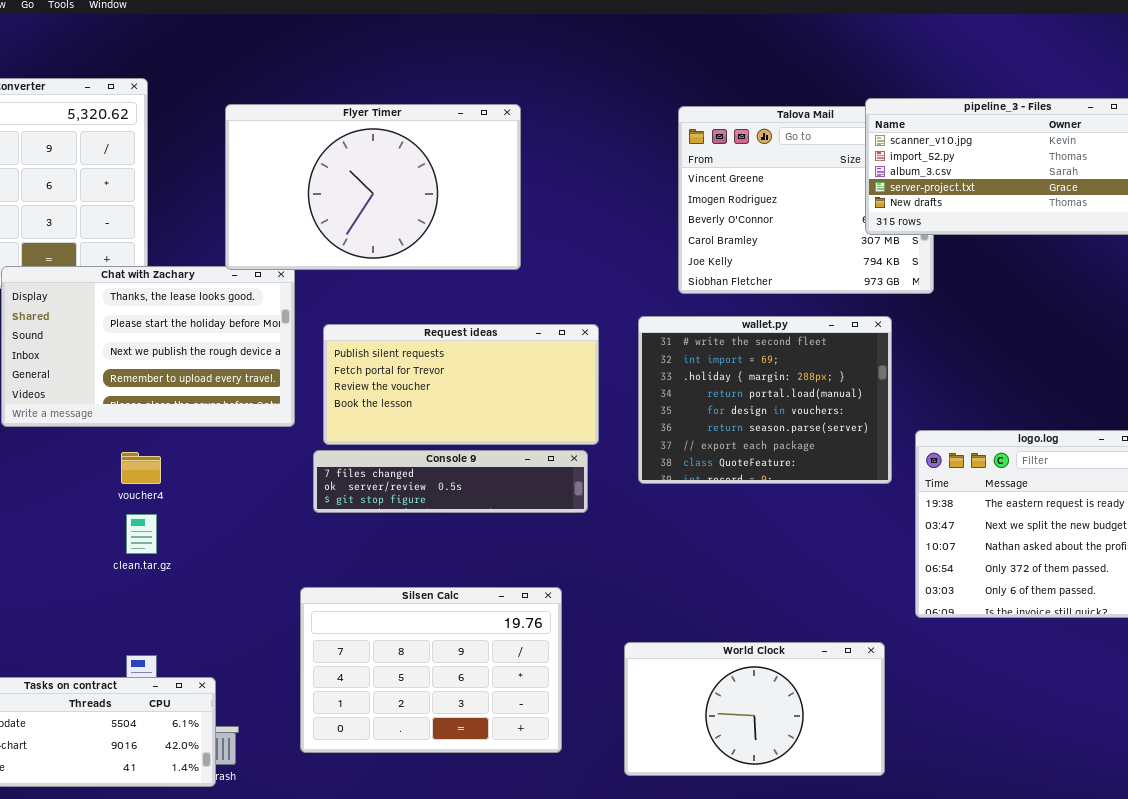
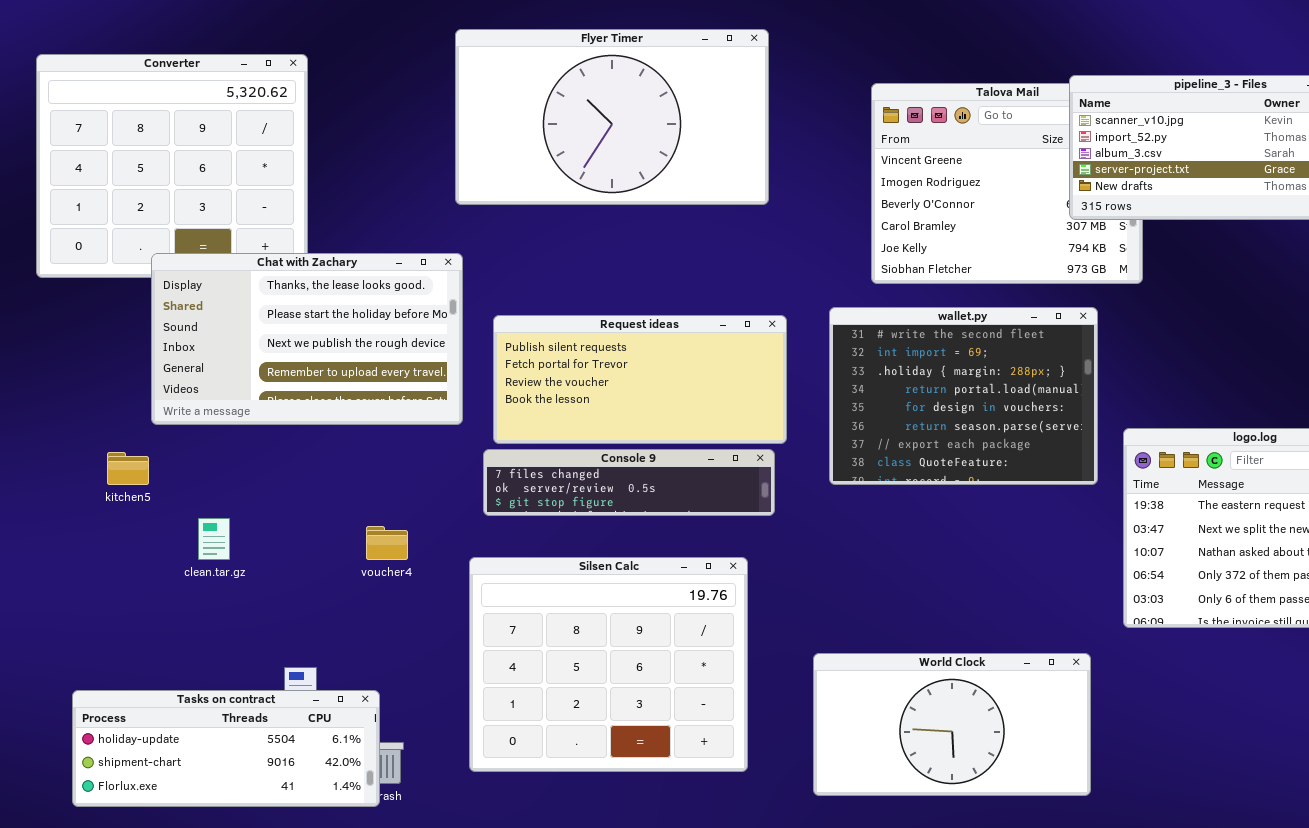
Flyer Timer: [225,104,521,270] -> [455,29,769,205], moved
voucher4: [121,452,161,484] -> [366,526,408,560], moved
clean.tar.gz: [126,514,157,554] -> [198,518,230,560], moved
Silsen Calc: [300,587,562,753] -> [469,557,748,772], resized

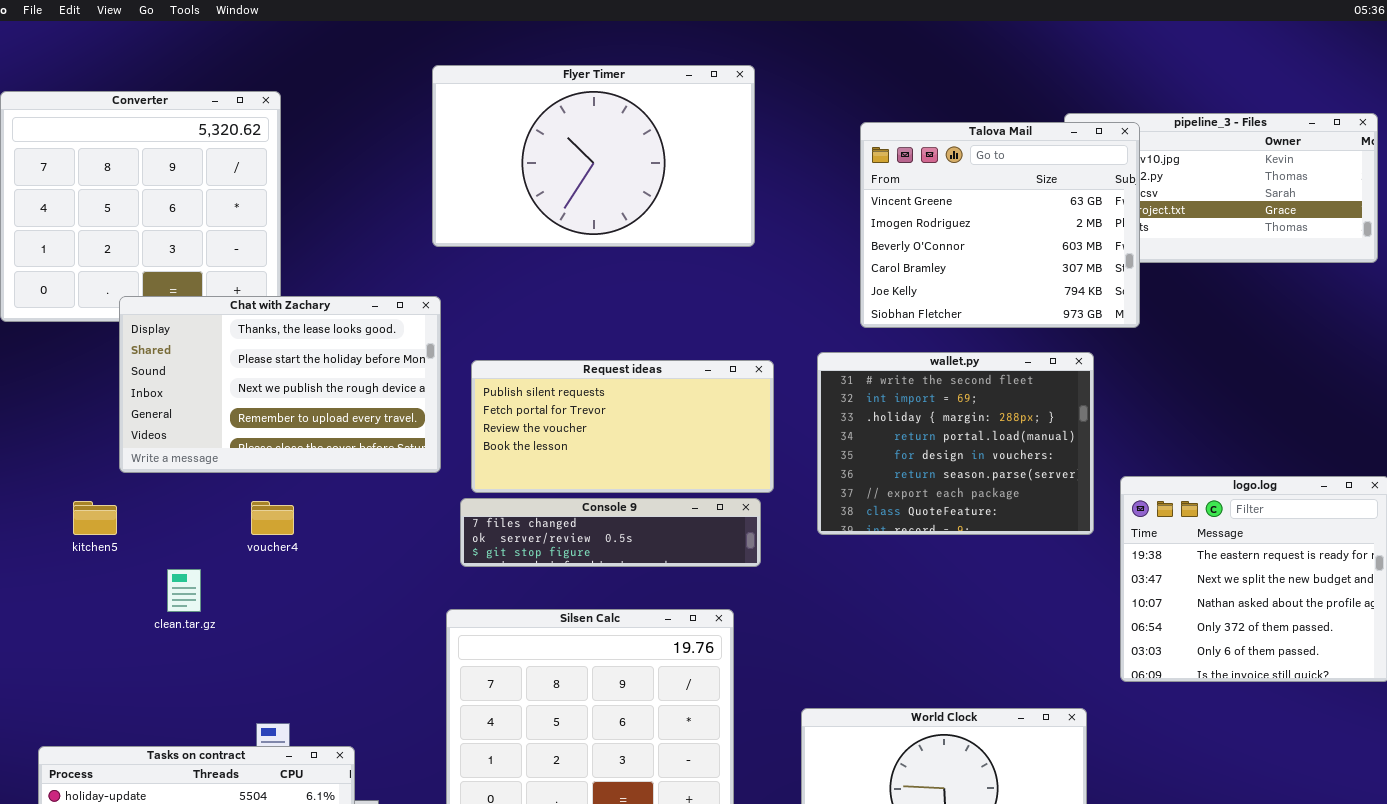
Talova Mail: [871,83,1143,284] -> [860,122,1140,328], raised
voucher4: [366,526,408,560] -> [251,501,294,535], moved

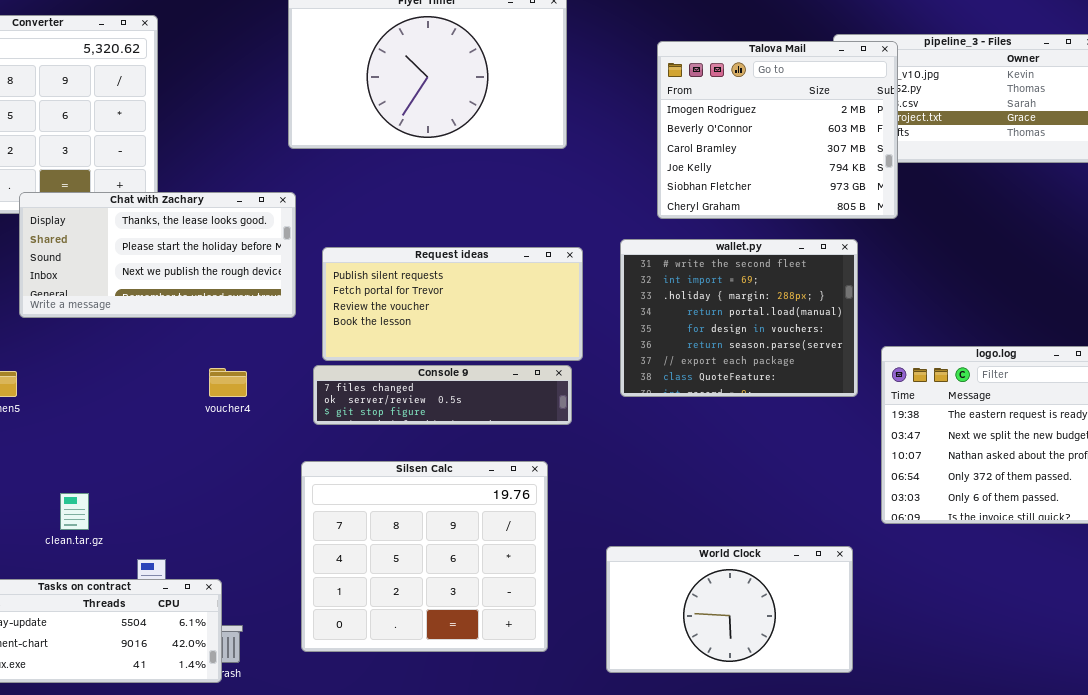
Talova Mail: [860,122,1140,328] -> [657,41,898,219], scrolled down 1 row
Chat with Zachary: [119,296,441,473] -> [19,192,296,318], resized
voucher4: [251,501,294,535] -> [209,368,247,397], moved
clean.tar.gz: [167,569,201,612] -> [60,493,89,530], moved

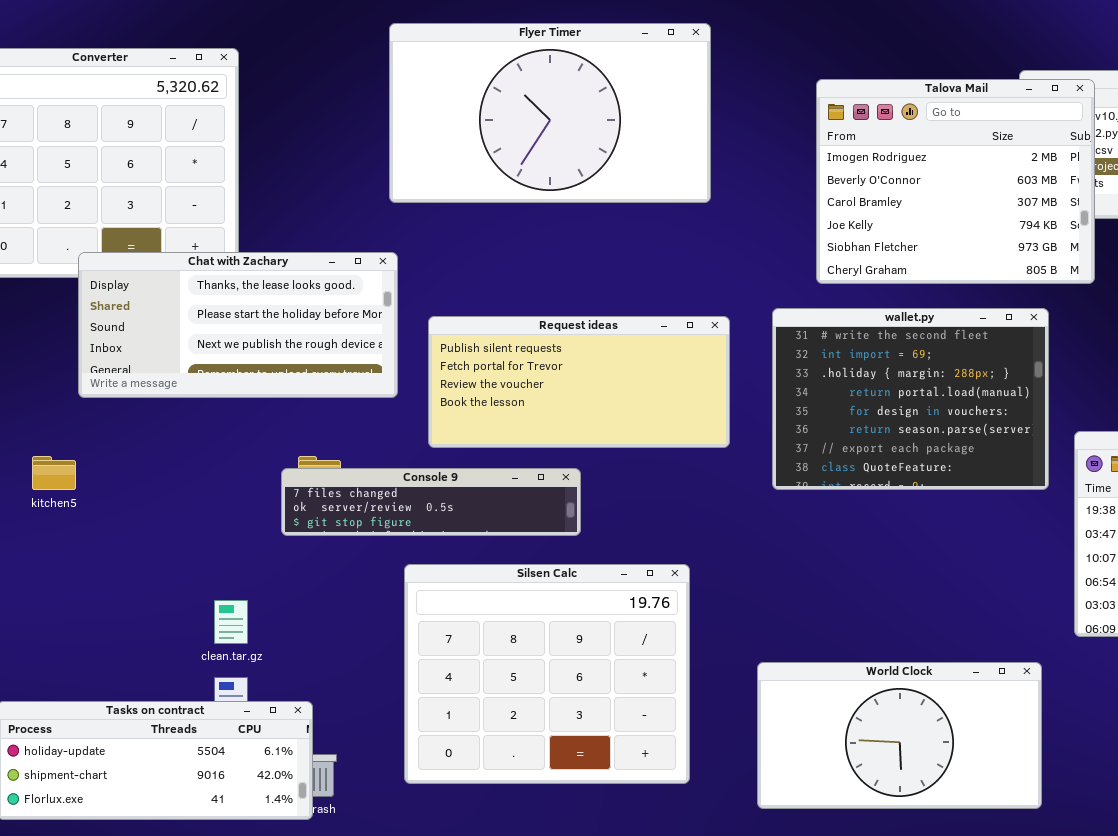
Console 9: [313,365,572,425] -> [281,468,581,536], moved
clean.tar.gz: [60,493,89,530] -> [214,600,248,644], moved

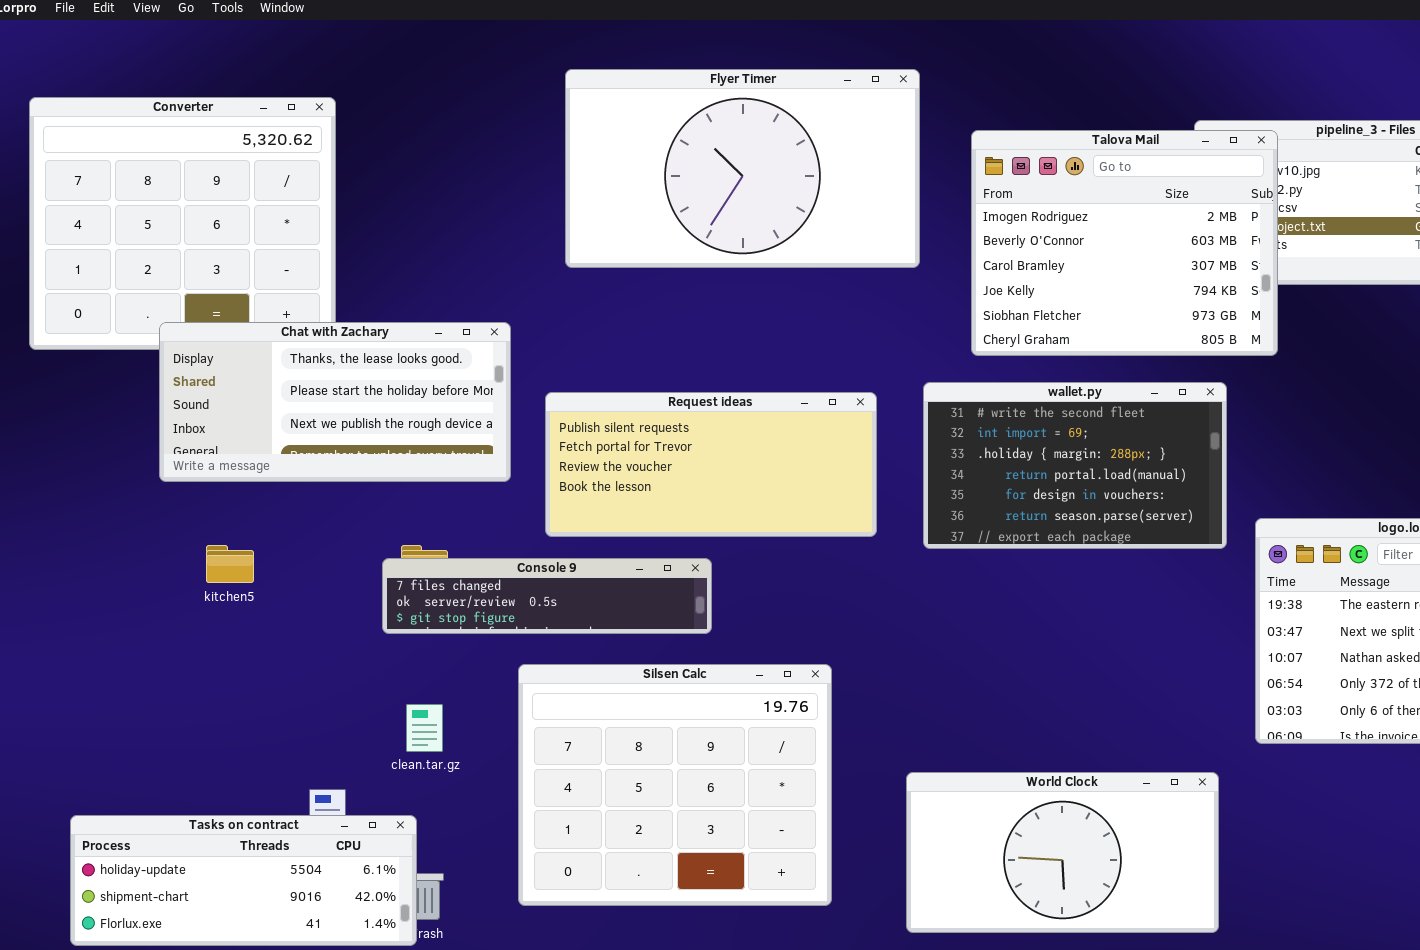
Flyer Timer: [389,23,711,203] -> [565,69,920,268], moved
wallet.py: [772,308,1049,490] -> [923,382,1227,549], resized
kitchen5: [32,456,76,490] -> [206,545,254,583], moved
clean.tar.gz: [214,600,248,644] -> [406,704,443,752], moved

